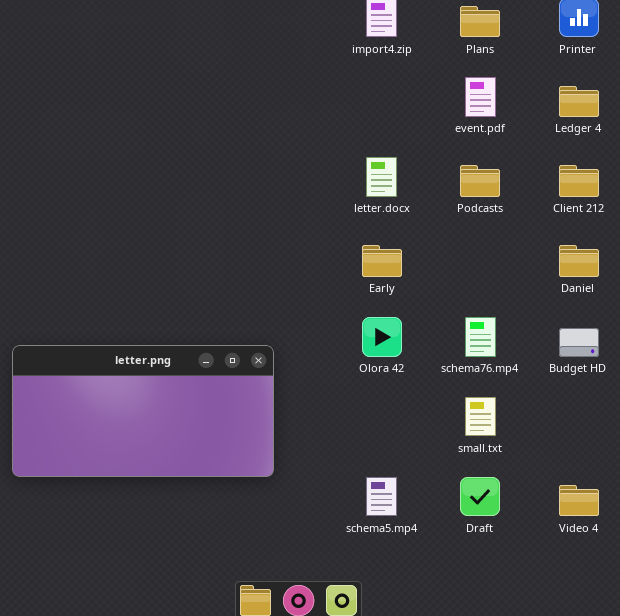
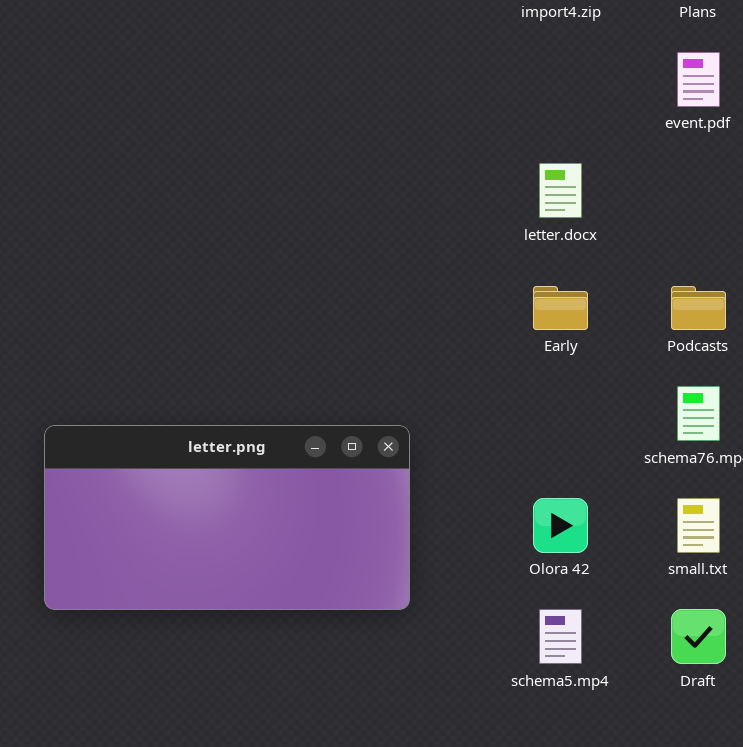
Podcasts: [460,165,500,197] -> [671,286,726,330], moved
Olora 42: [362,317,402,357] -> [533,498,588,553], moved

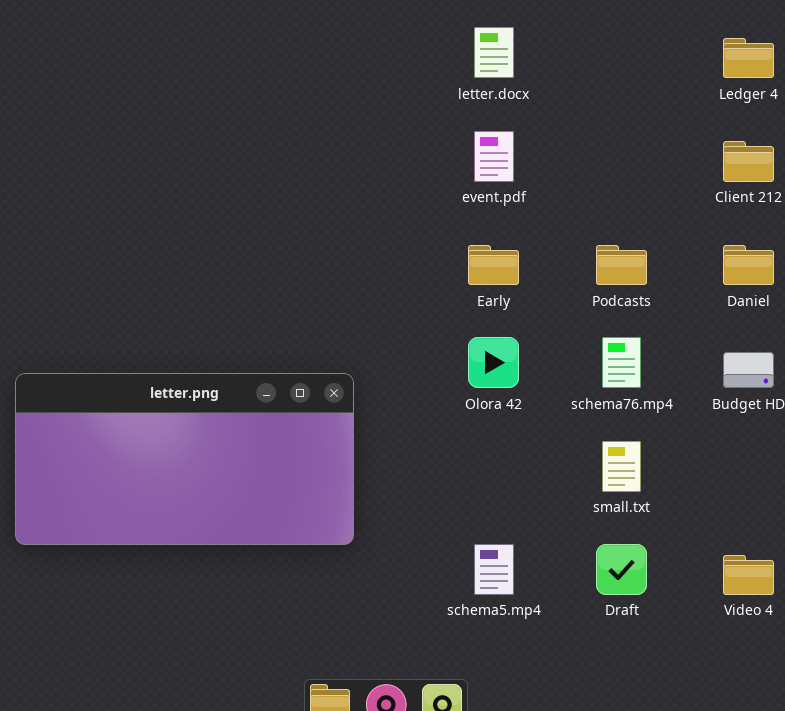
event.pdf: [677,52,720,107] -> [474,131,514,182], moved
letter.docx: [539,163,582,218] -> [474,27,514,78], moved
Olora 42: [533,498,588,553] -> [468,337,519,388], moved

